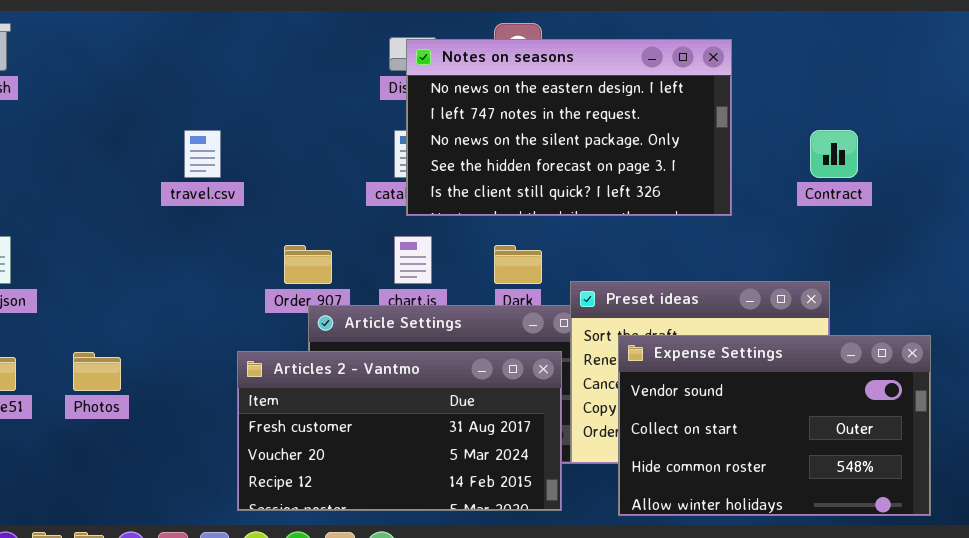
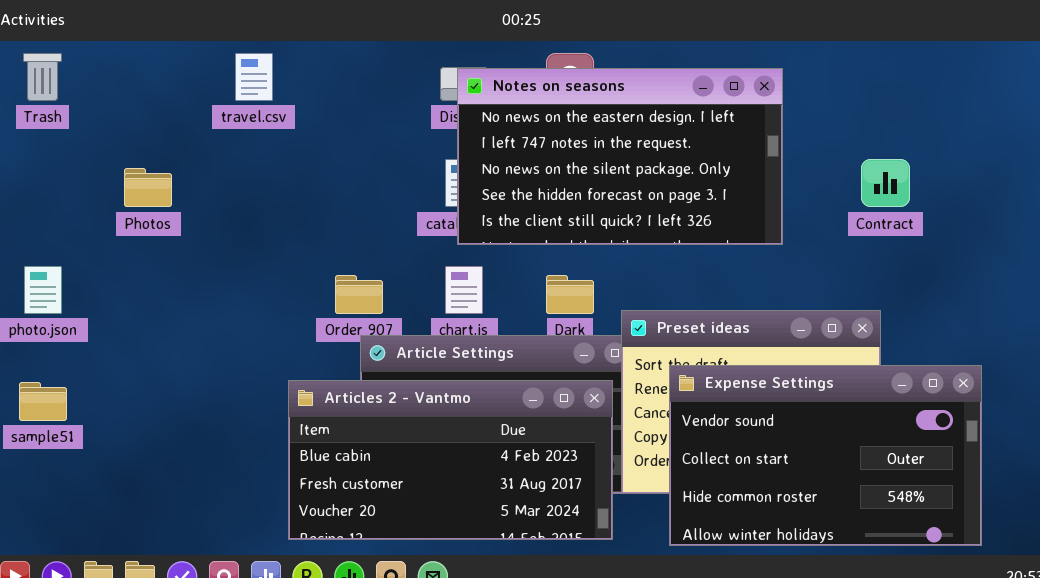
travel.csv: [184,130,221,178] -> [235,53,273,101], moved
Articles 2 - Vantmo: [237,351,562,511] -> [288,380,613,540], scrolled up 1 row
Photos: [73,352,121,391] -> [124,168,172,207], moved

